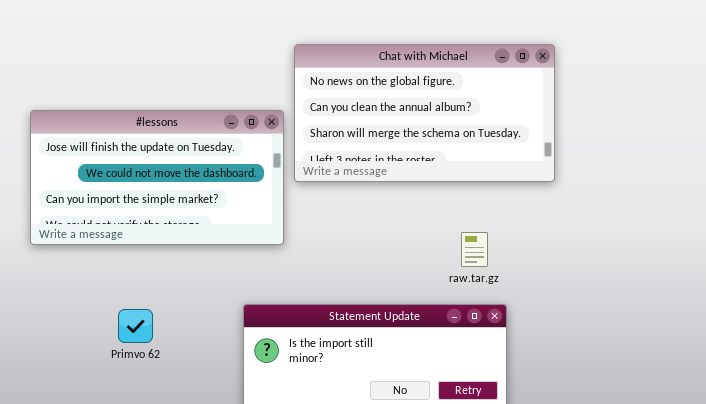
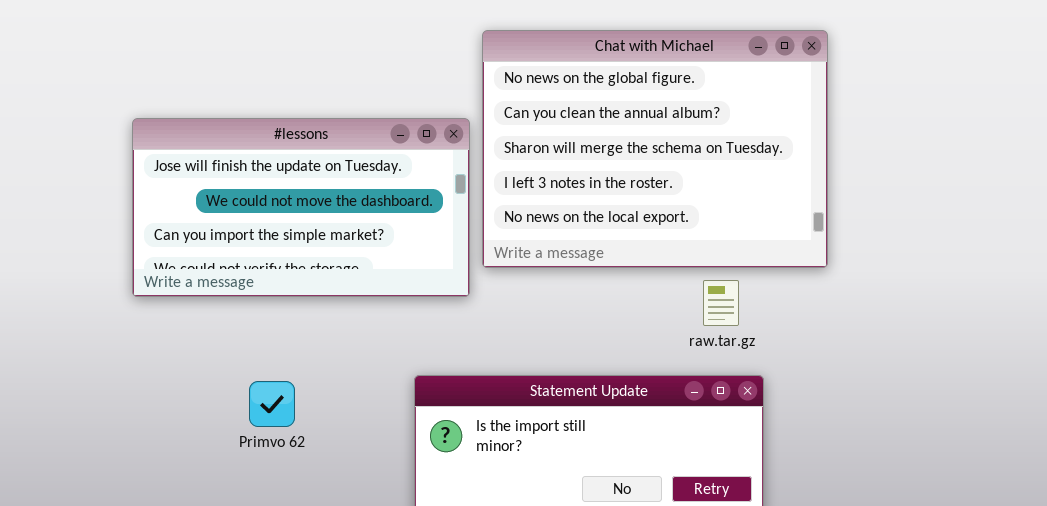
Chat with Michael: [294,44,555,182] -> [482,30,828,268], resized

